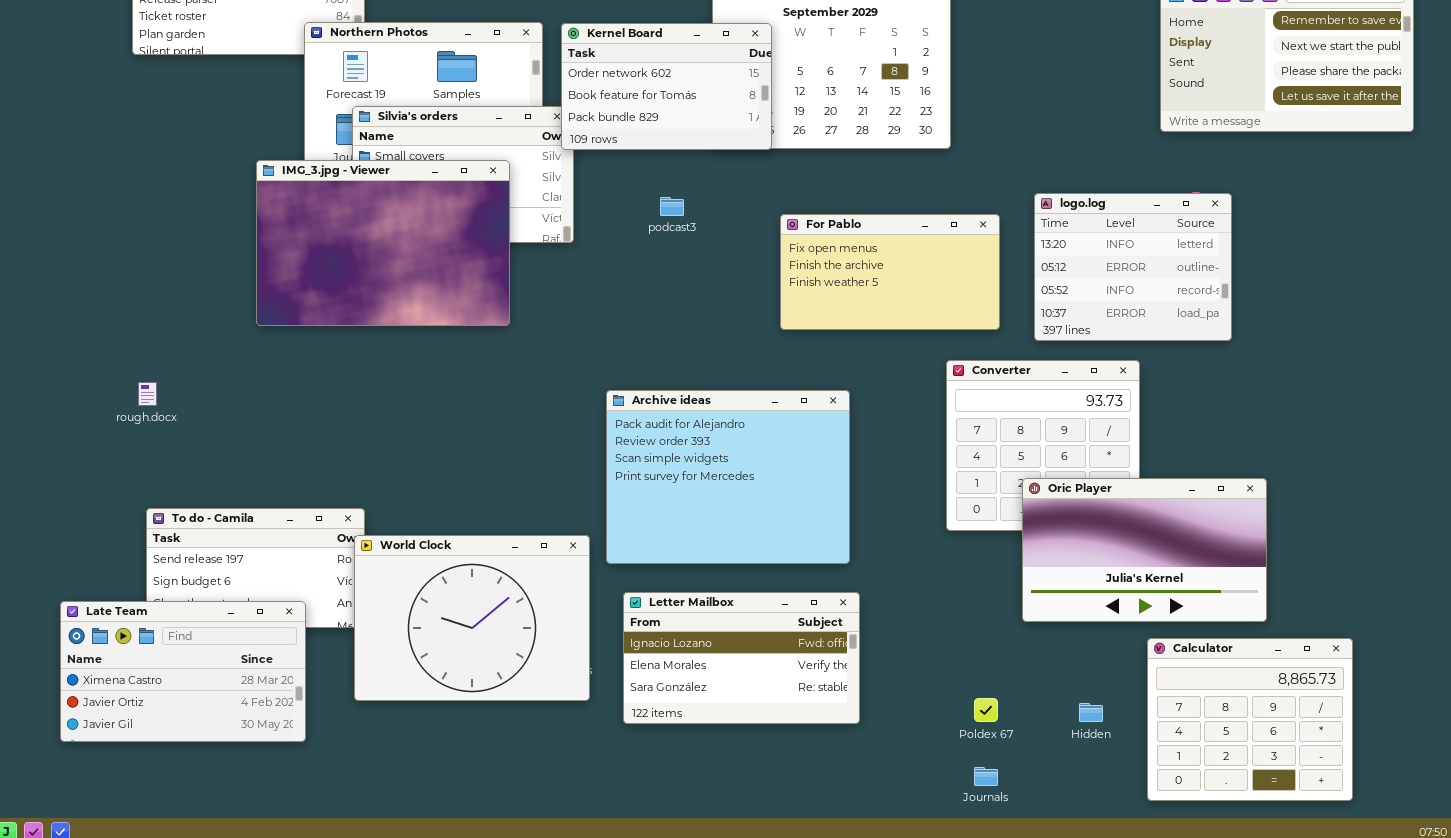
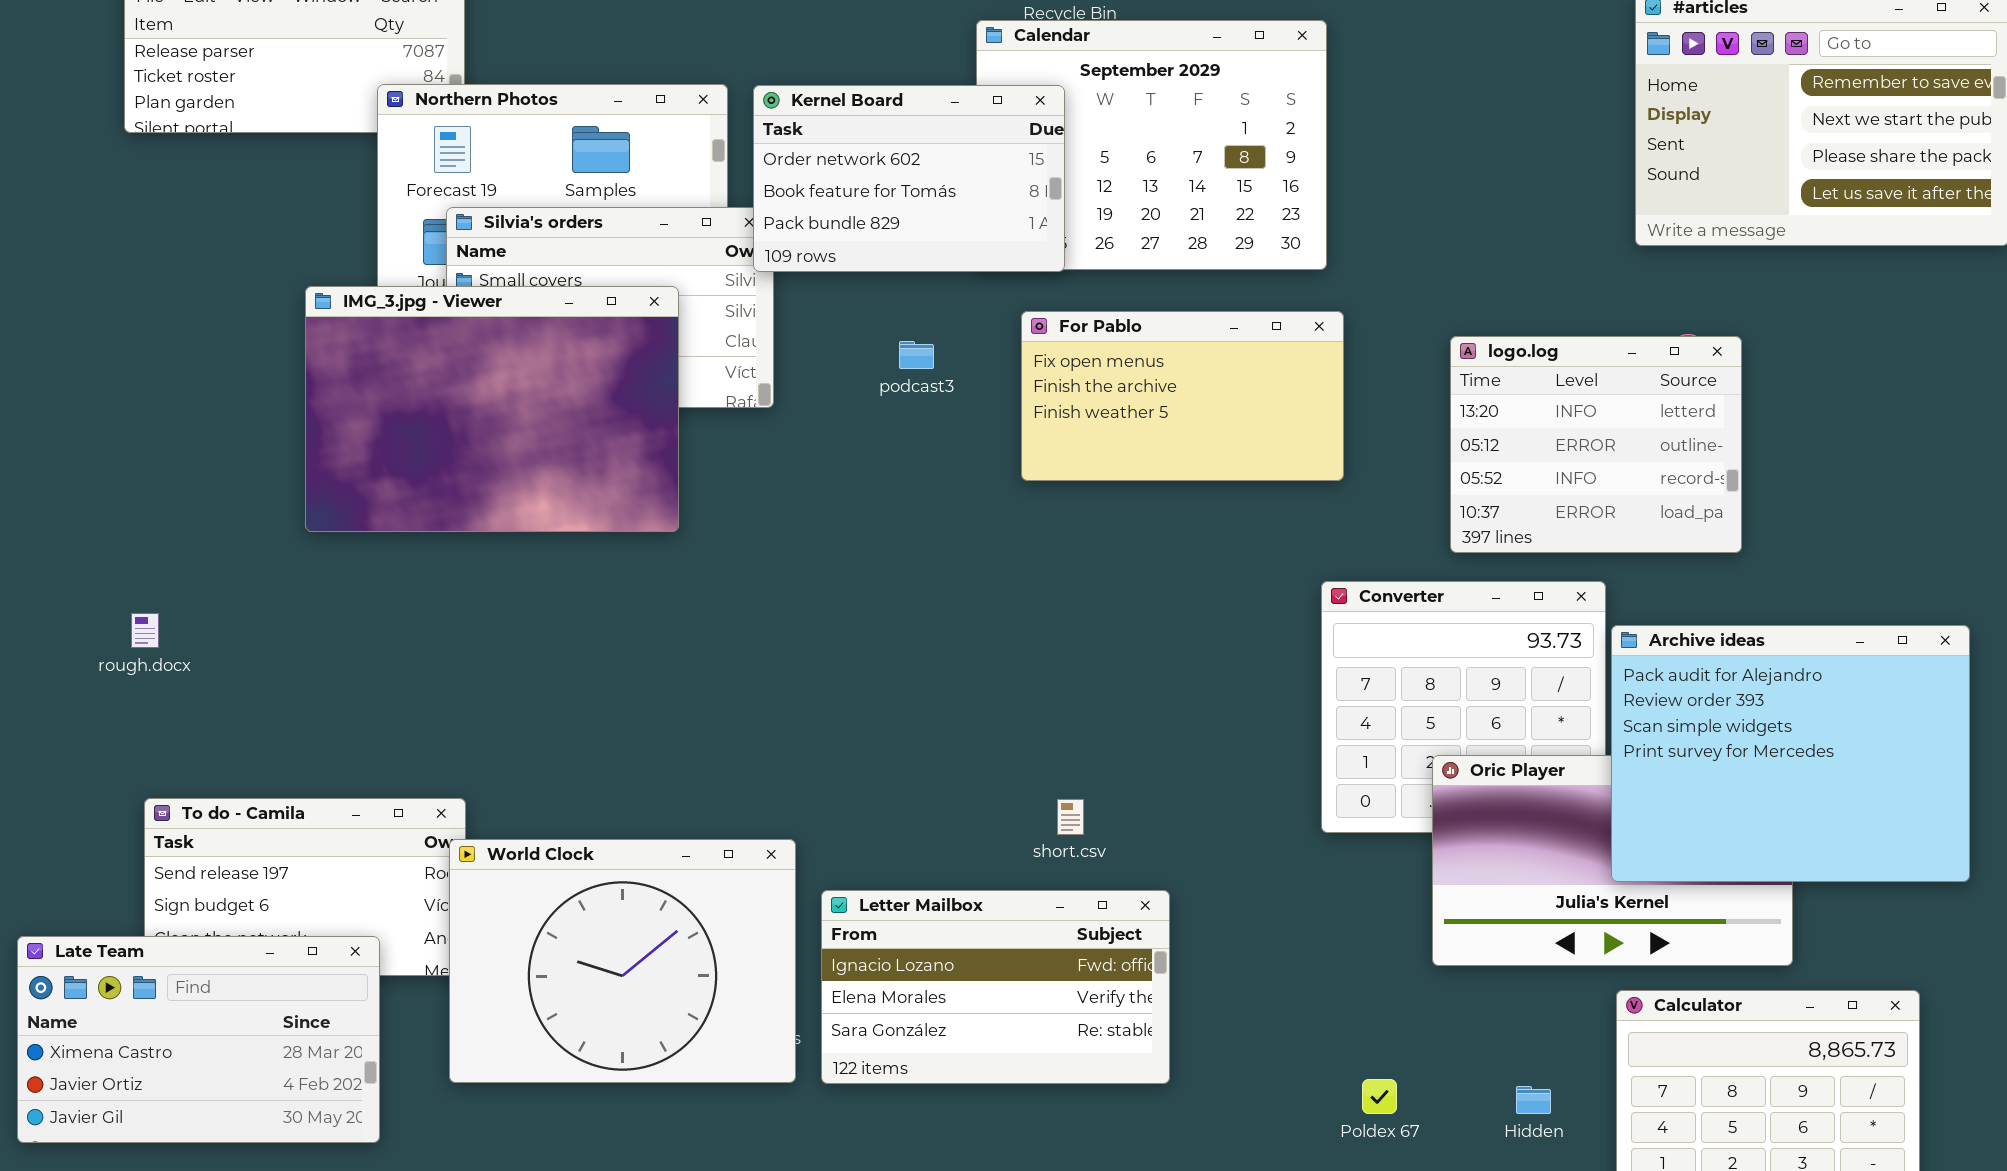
For Pablo: [780,214,1000,330] -> [1021,311,1344,481], moved
Archive ideas: [606,390,850,564] -> [1611,625,1970,882], moved
Letter Mailbox: [623,592,860,724] -> [821,890,1170,1084], moved

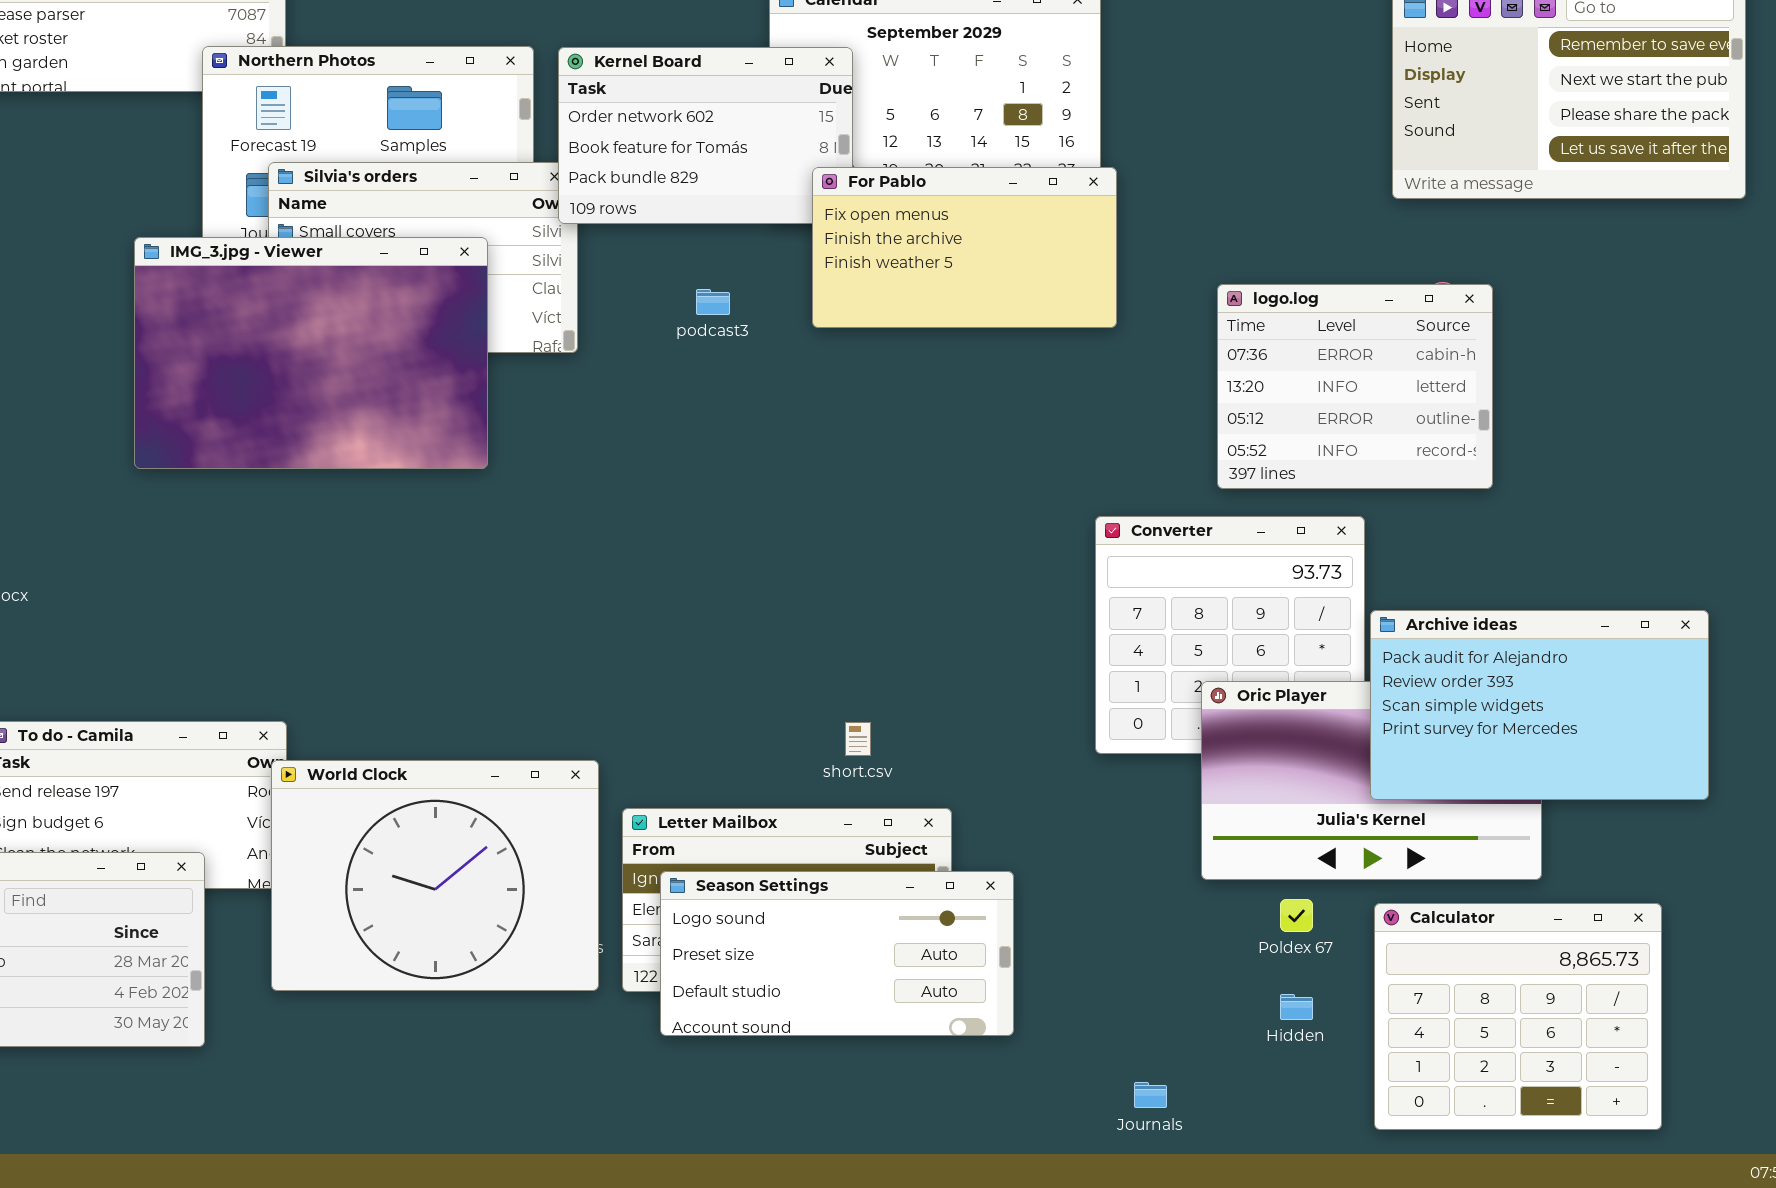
For Pablo: [1021,311,1344,481] -> [812,167,1117,328], moved
logo.log: [1450,336,1742,553] -> [1217,284,1493,489], scrolled up 1 row
Archive ideas: [1611,625,1970,882] -> [1370,610,1709,800], resized
Season Settings: none -> [660,871,1014,1036], opened
Poldex 67: [1362,1079,1397,1114] -> [1280,899,1313,932], moved

